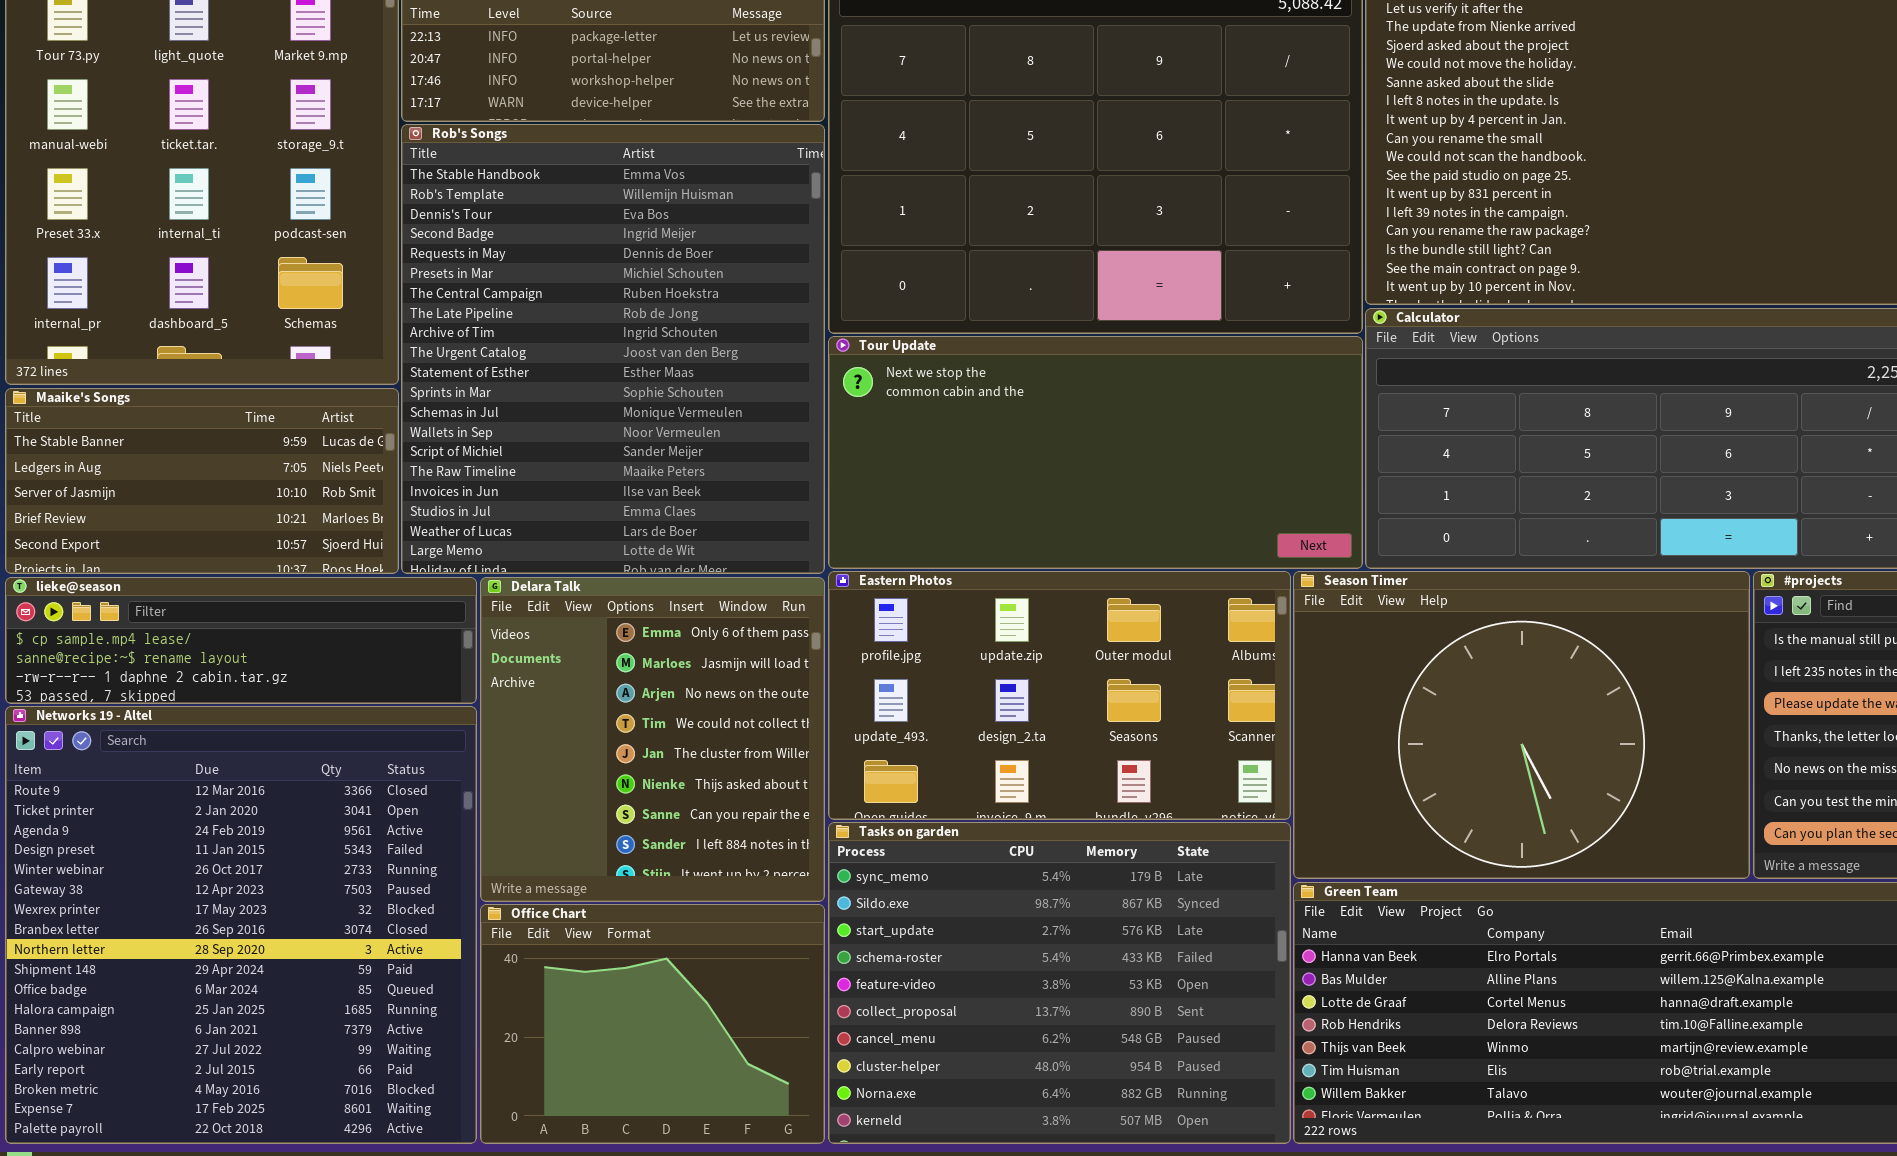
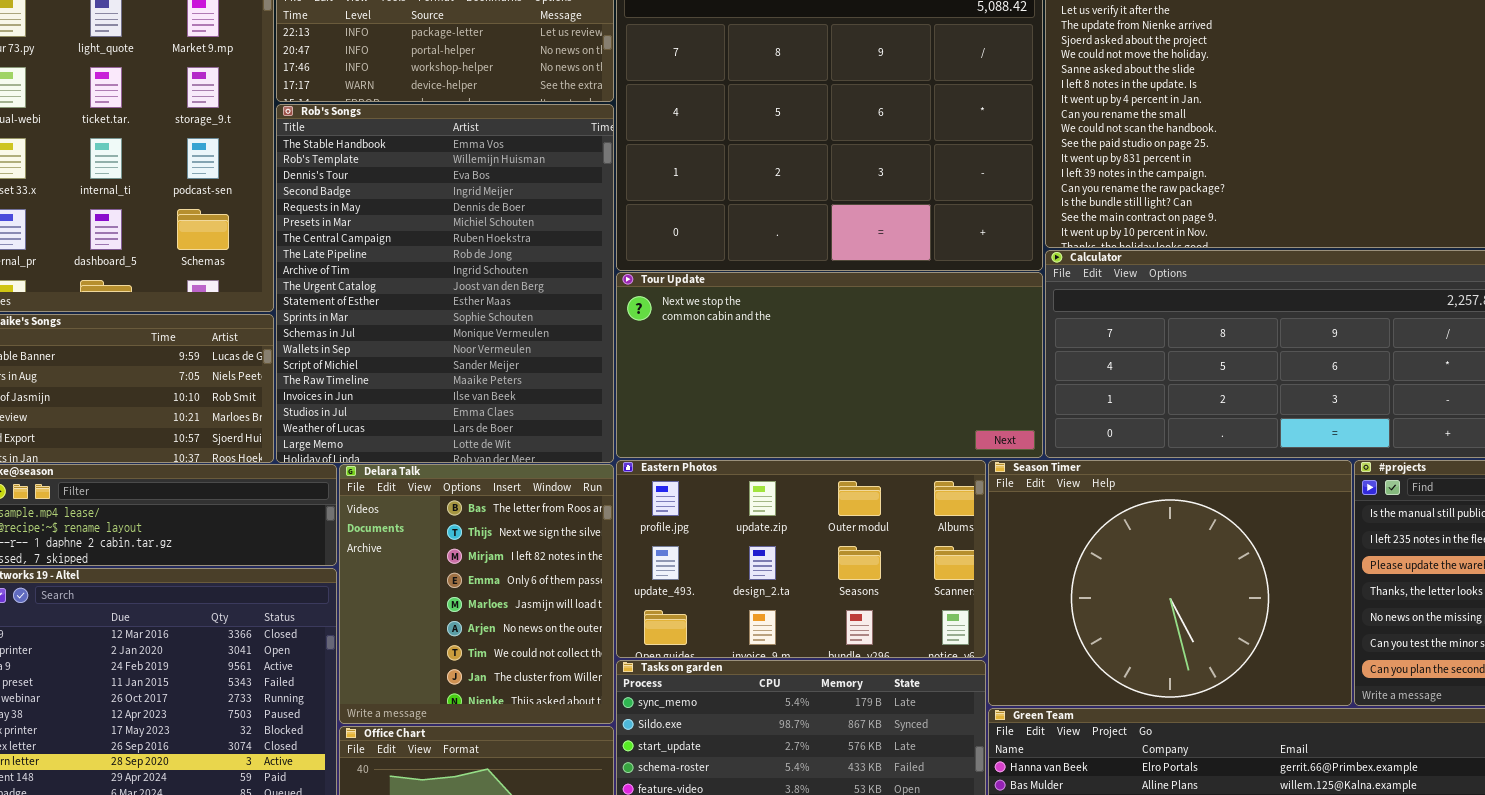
Delara Talk: [480,577,825,902] -> [339,464,614,724], scrolled up 3 rows

